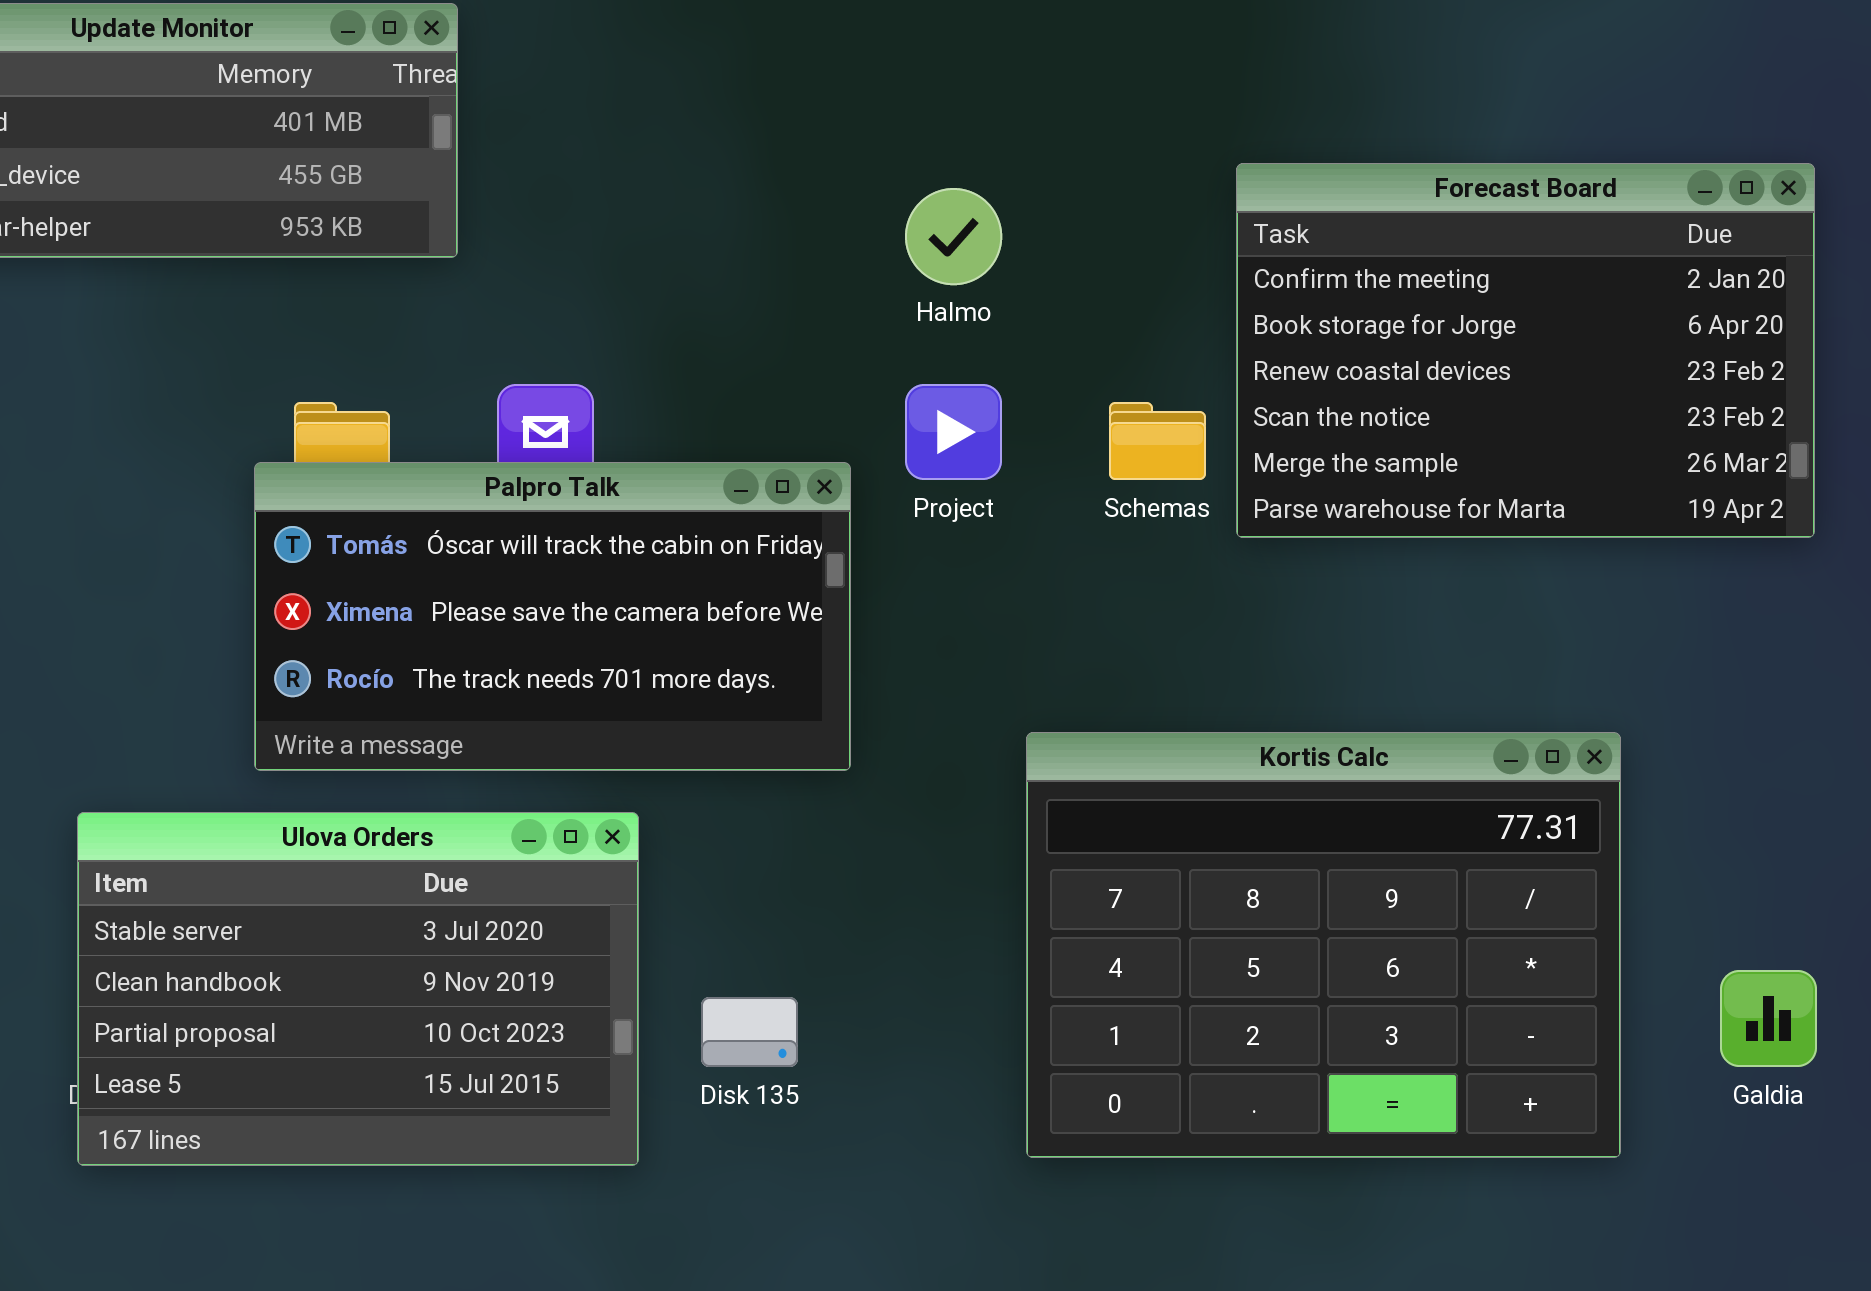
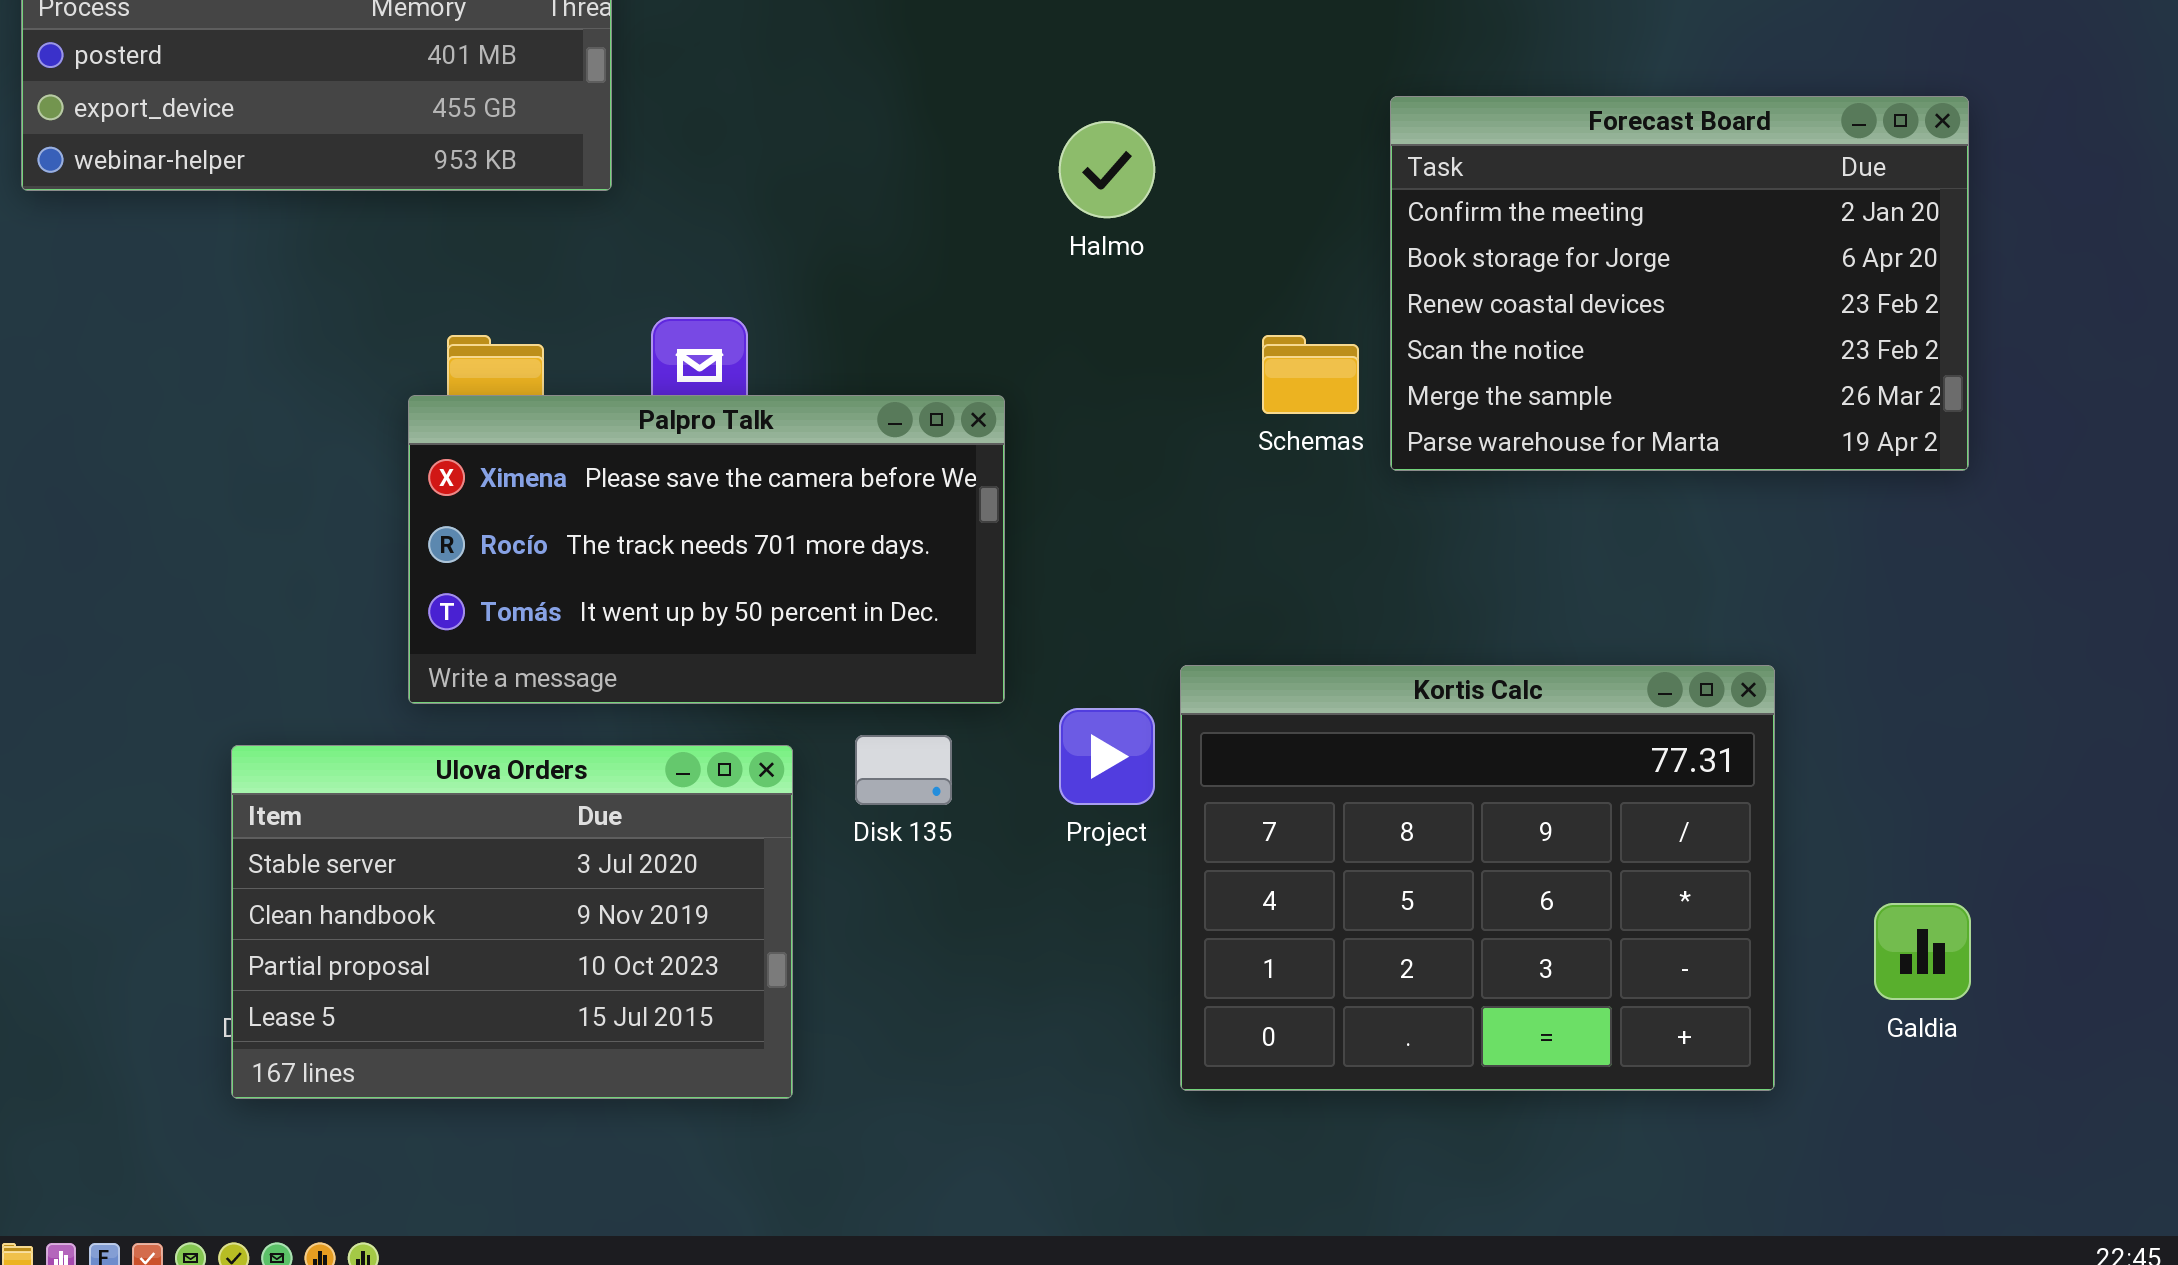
Project: [905,384,1002,480] -> [1059,708,1155,805], moved
Palpro Talk: [254,462,851,771] -> [408,395,1005,704], scrolled down 1 row
Disk 135: [701,997,798,1067] -> [855,735,952,805], moved

